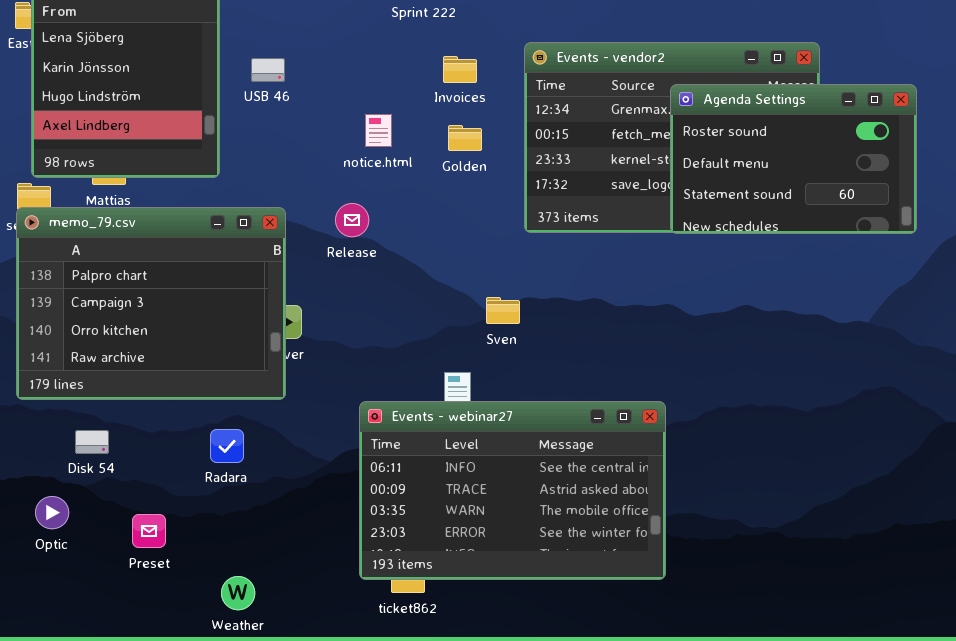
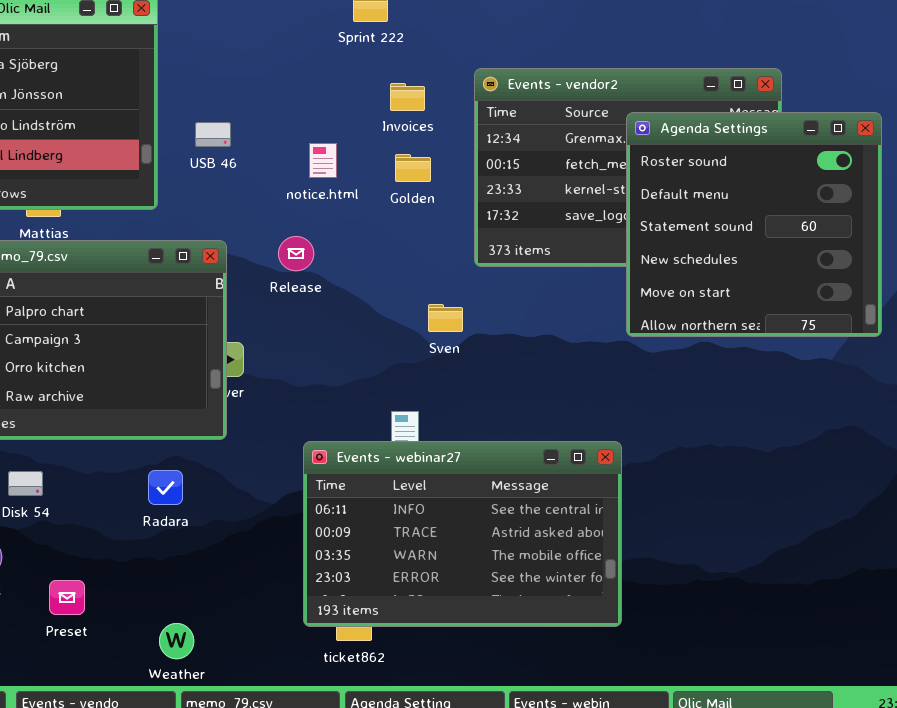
USB 46: [251,58,285,82] -> [195,122,231,147], moved
Agenda Settings: [670,84,917,234] -> [626,112,882,337], resized
Sven: [486,297,520,324] -> [428,304,463,332], moved
Preset: [132,514,166,548] -> [49,580,85,615], moved

